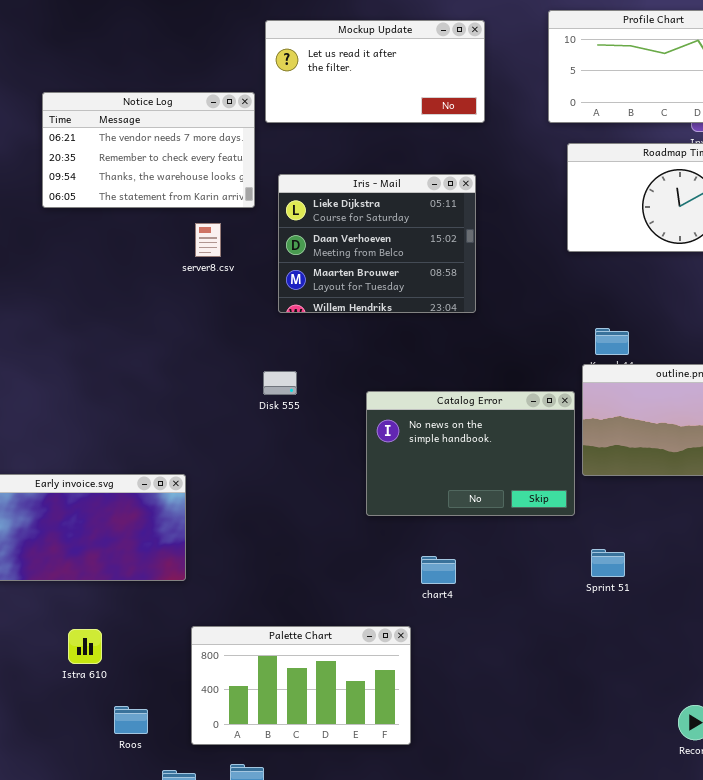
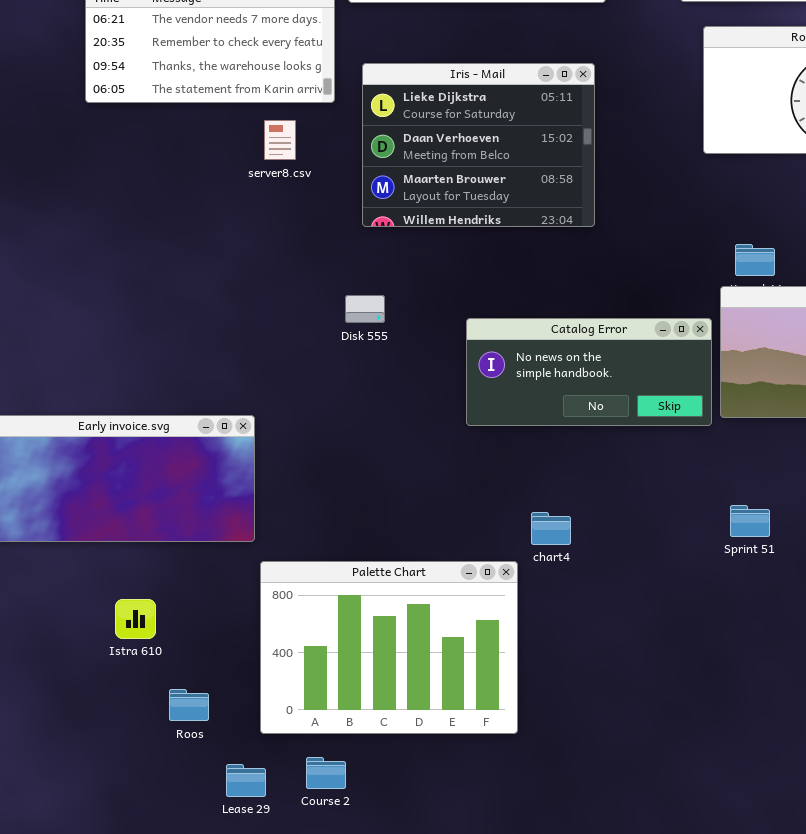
Catalog Error: [366,391,575,516] -> [466,318,712,426], resized
Palette Chart: [191,626,411,745] -> [260,561,518,734], resized

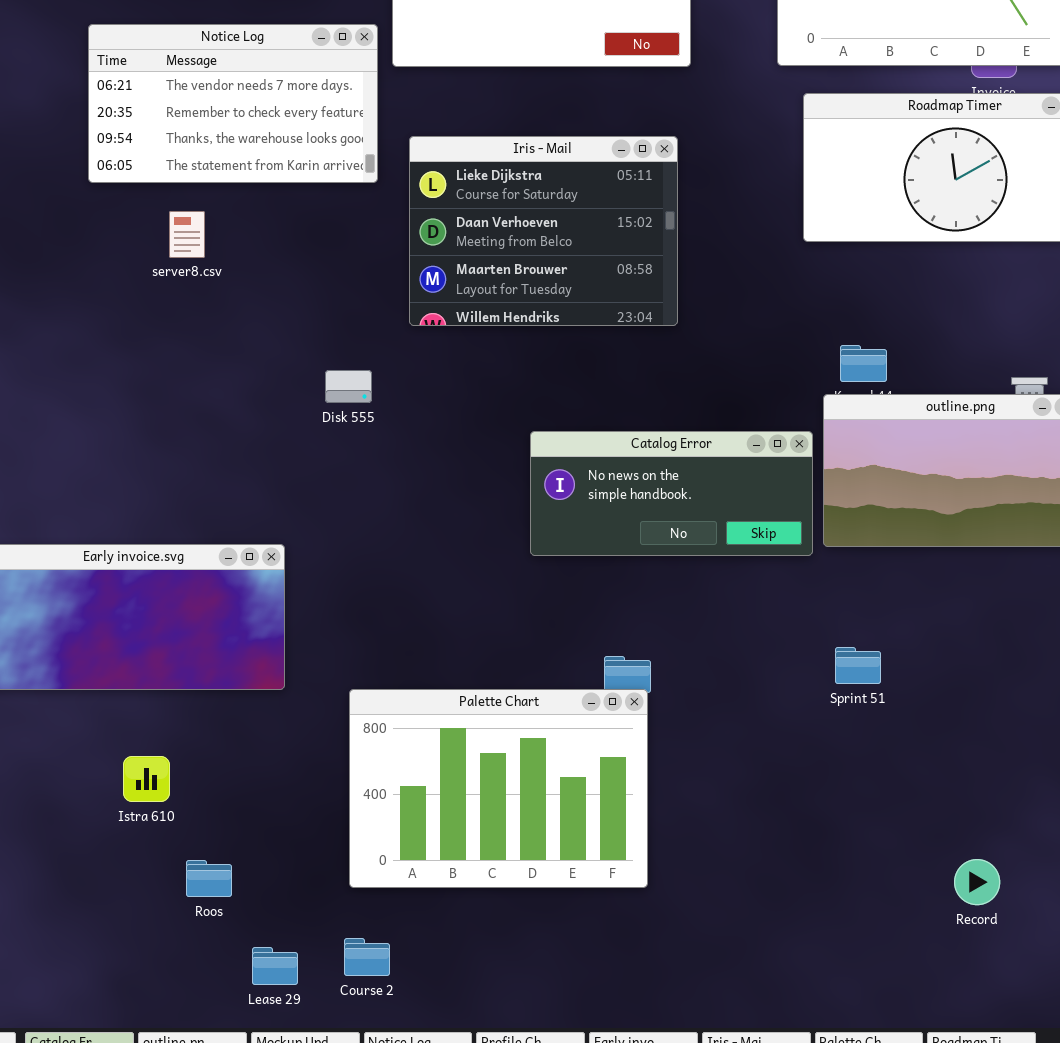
server8.csv: [264,120,296,160] -> [169,211,205,258], moved
Disk 555: [345,295,385,323] -> [325,370,372,403], moved
Palette Chart: [260,561,518,734] -> [349,689,648,888], moved

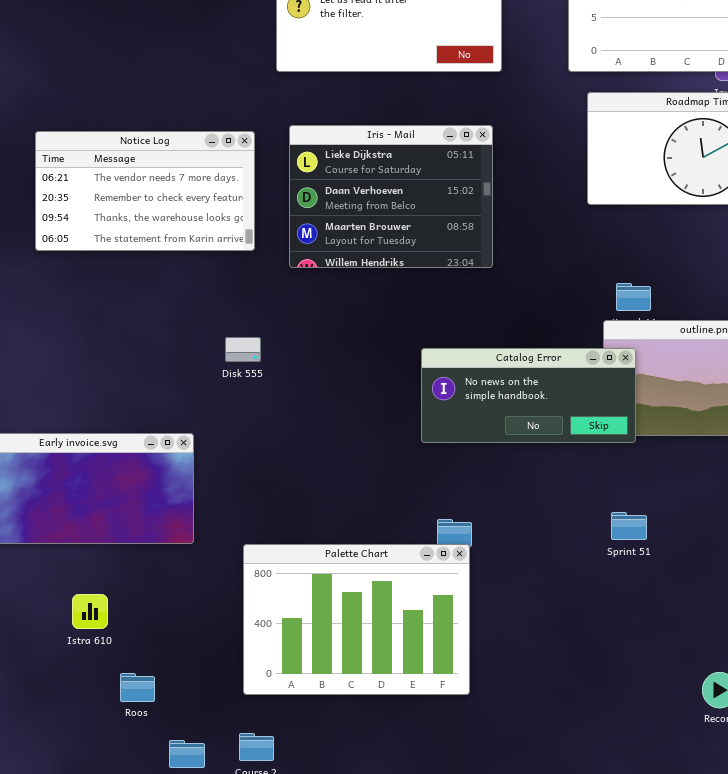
Notice Log: [88,24,378,183] -> [35,131,255,251], moved
Disk 555: [325,370,372,403] -> [225,337,261,362], moved
Catalog Error: [530,431,813,556] -> [421,348,636,443], moved

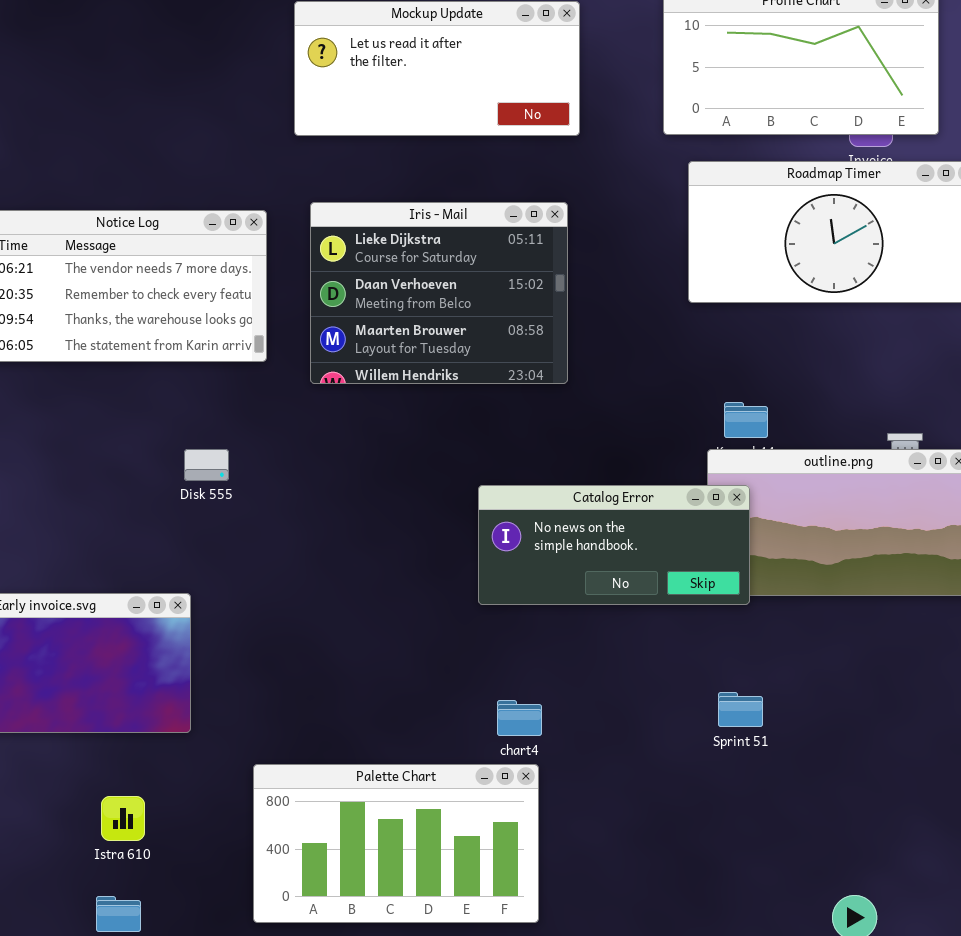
Disk 555: [225,337,261,362] -> [184,449,229,481], moved
Palette Chart: [243,544,470,695] -> [253,764,539,923], resized
Istra 610: [72,594,108,629] -> [101,796,145,841], moved

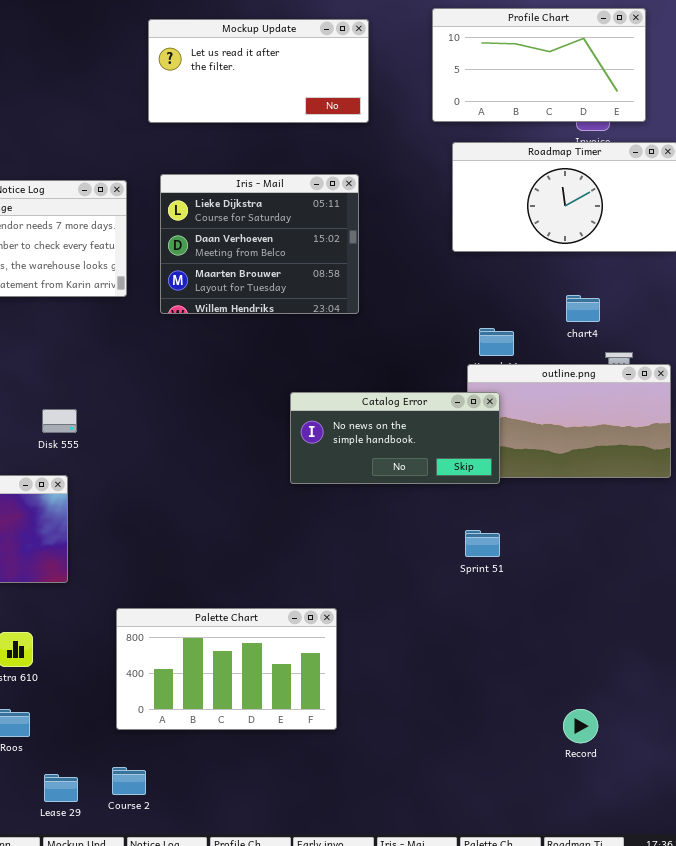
Disk 555: [184,449,229,481] -> [42,409,77,433], moved
Sprint 51: [718,692,763,727] -> [465,530,500,557], moved
chart4: [497,700,542,736] -> [566,295,600,322], moved

